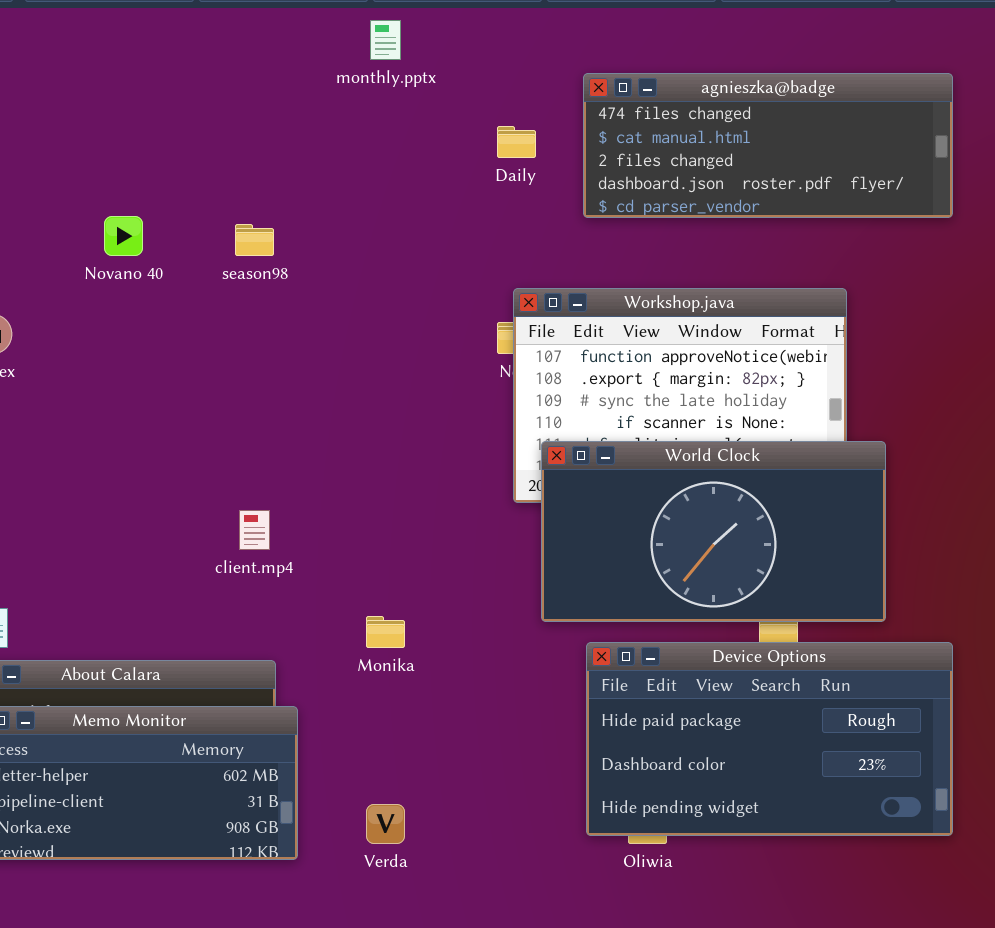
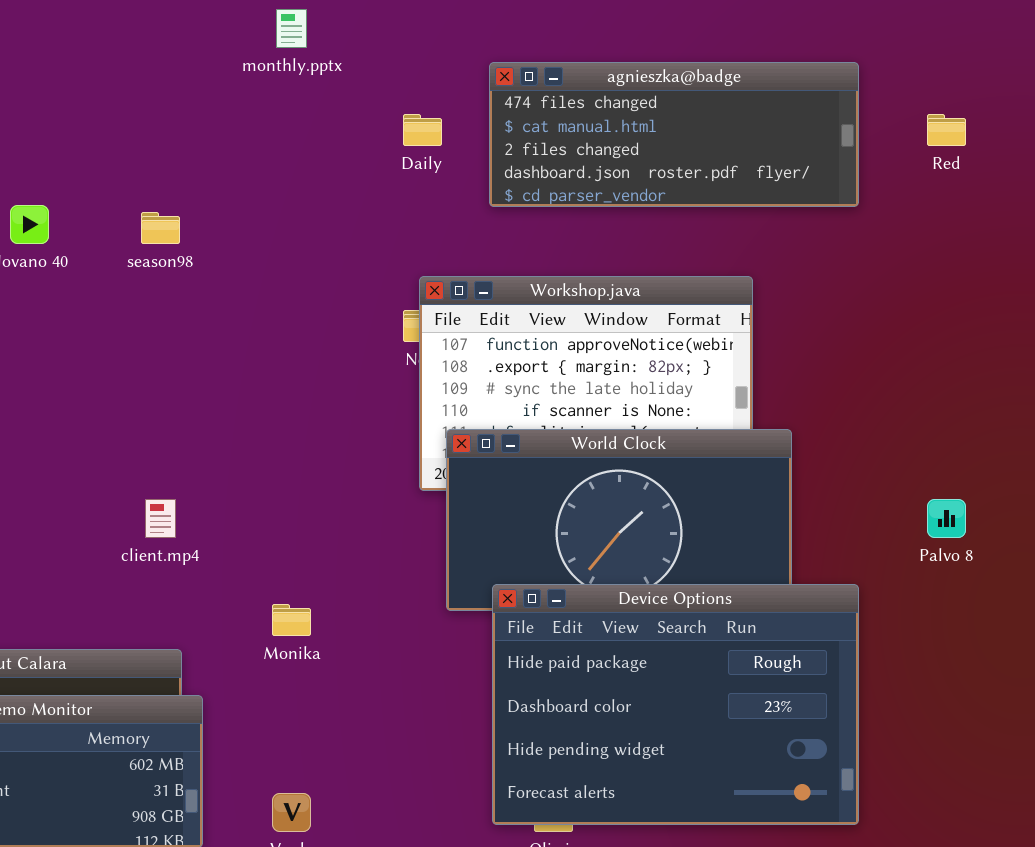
Device Options: [586,642,953,836] -> [492,584,859,825], resized

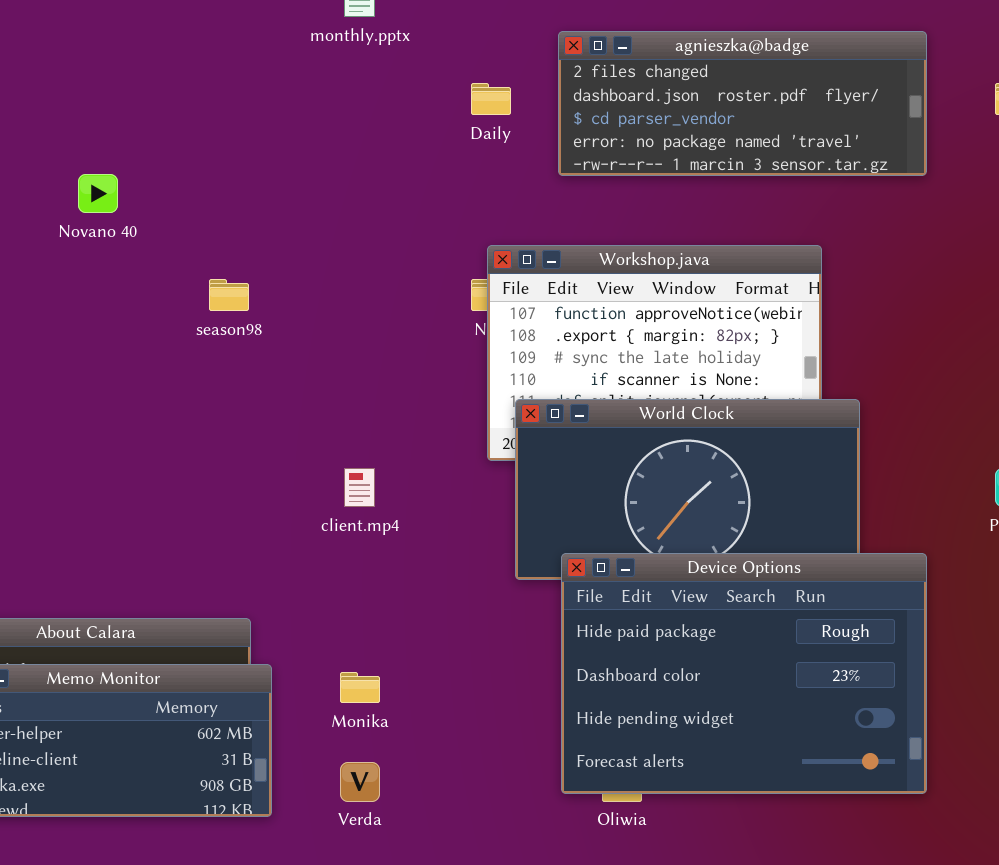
agnieszka@badge: [489,62,859,207] -> [558,31,927,176], scrolled down 2 rows
season98: [141,212,180,244] -> [209,279,249,311], moved
client.mp4: [145,499,176,538] -> [344,468,375,507], moved
Monika: [272,604,311,636] -> [340,672,380,703], moved

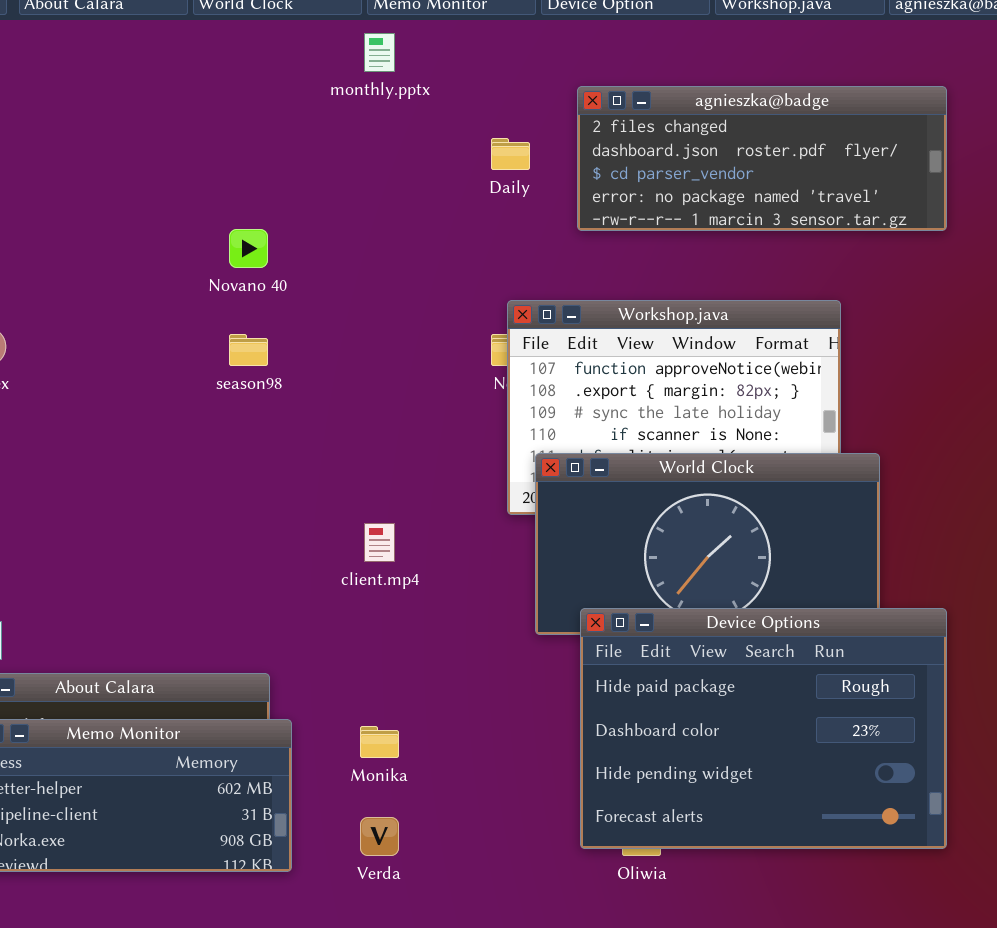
Novano 40: [78,174,118,213] -> [229,229,268,268], moved

